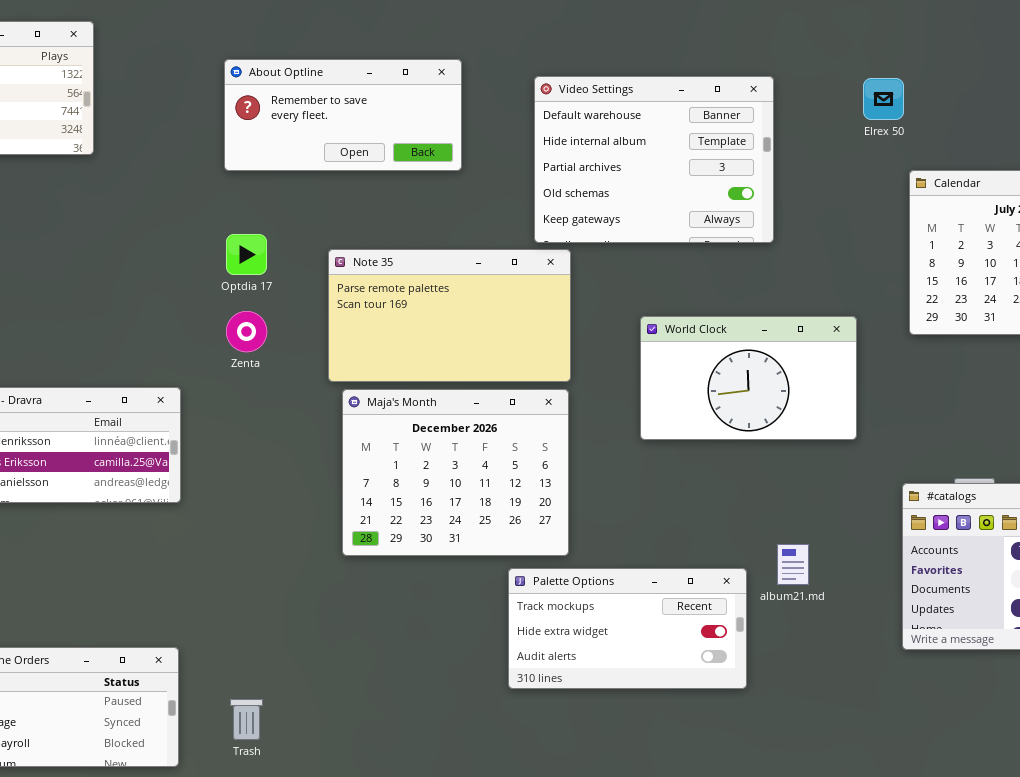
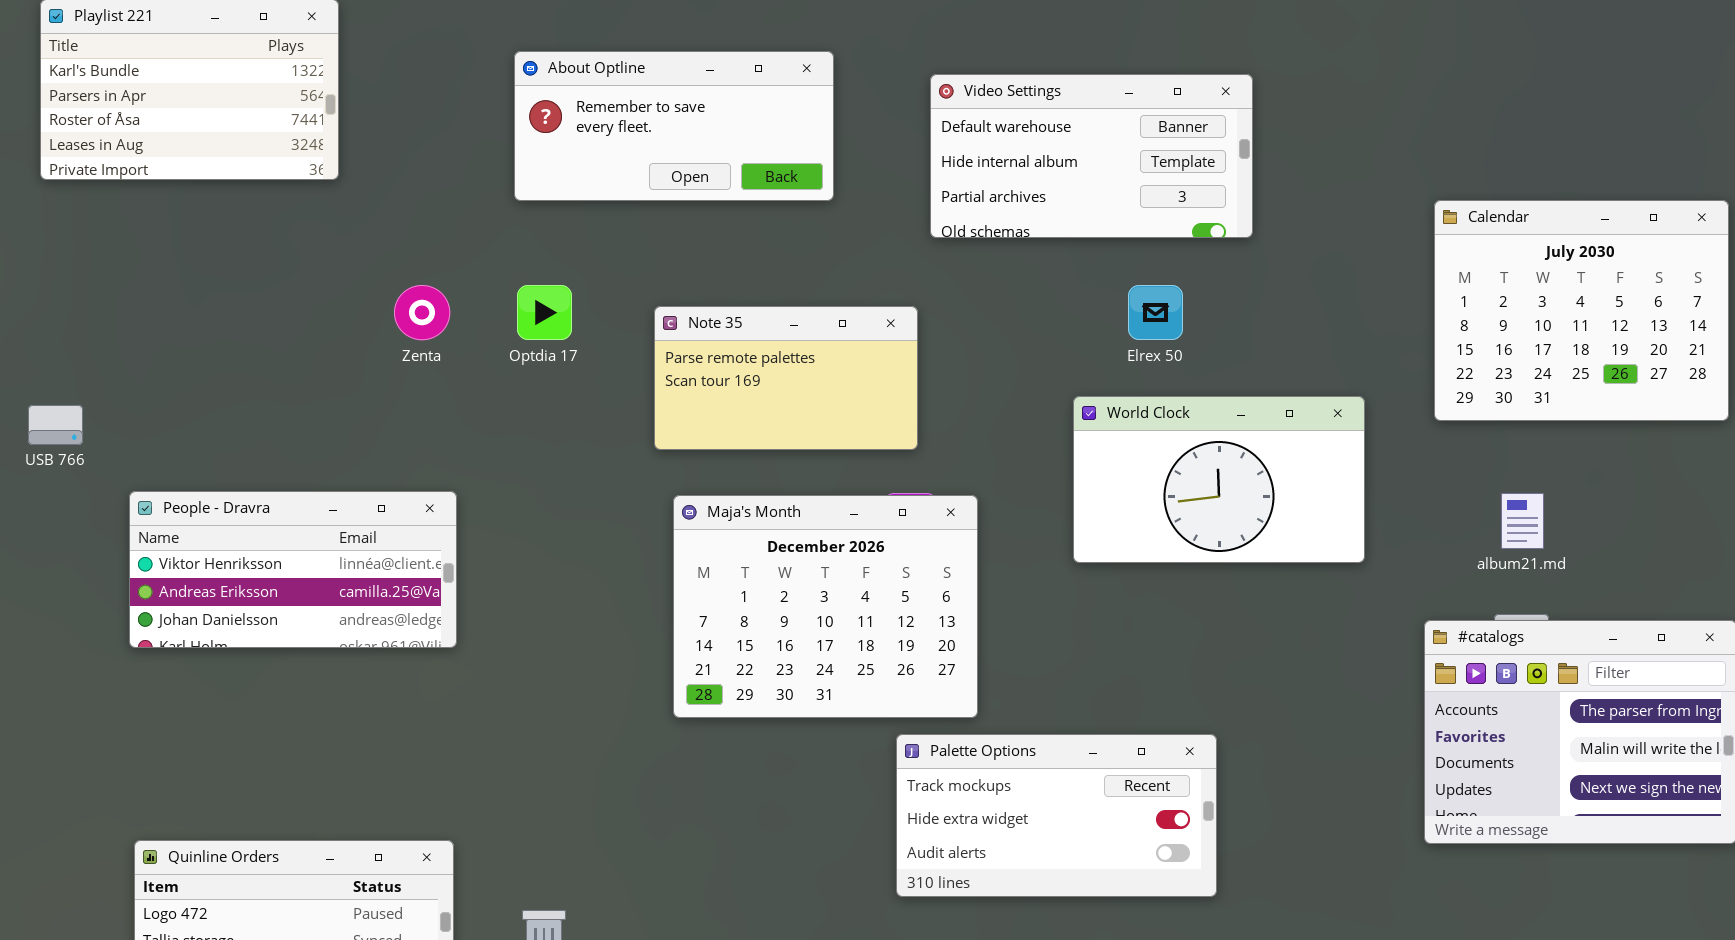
Video Settings: [534,76,774,243] -> [930,74,1253,238], resized
Elrex 50: [863,78,904,120] -> [1128,285,1183,340], moved
Note 35: [328,249,571,382] -> [654,306,918,450], resized
Zenta: [226,311,267,352] -> [394,285,450,340], moved
album21.md: [777,544,809,585] -> [1501,493,1544,549], moved

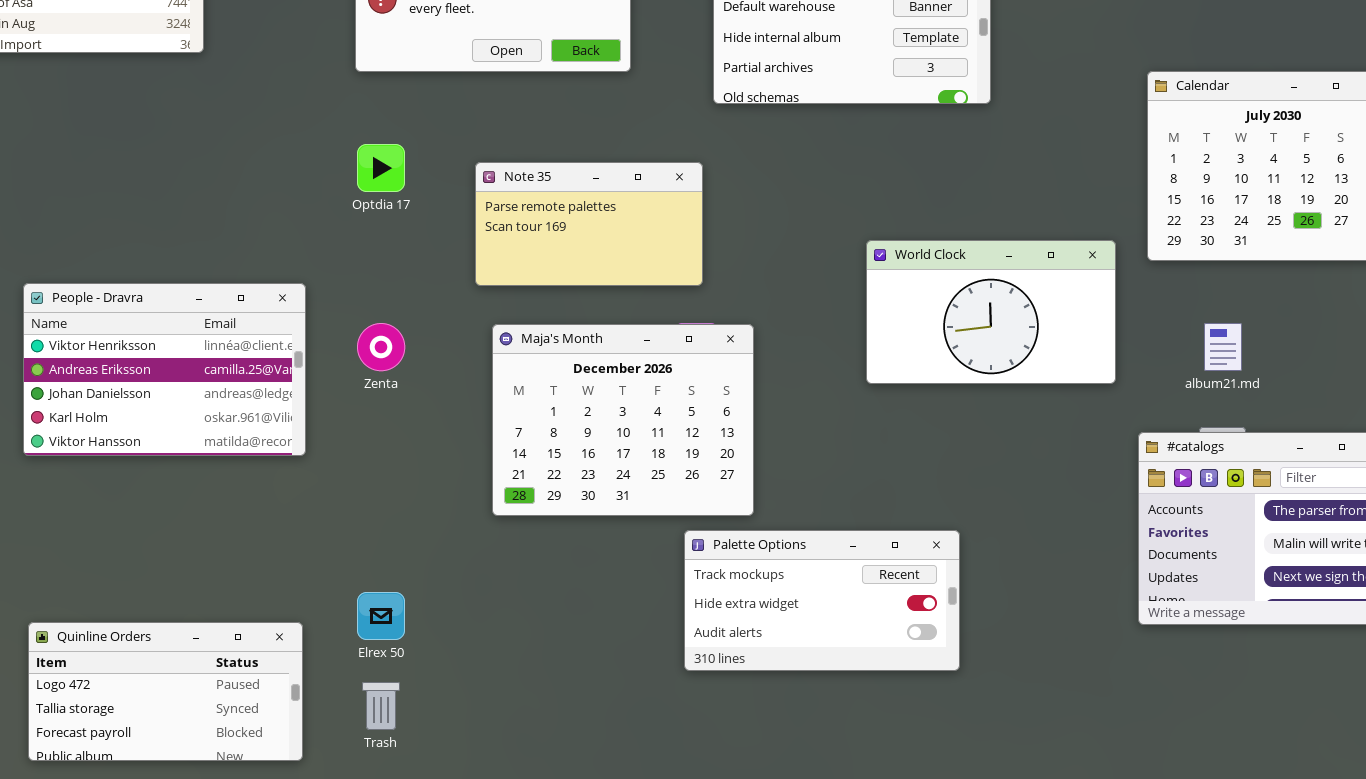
Zenta: [394,285,450,340] -> [357,323,405,371], moved
Elrex 50: [1128,285,1183,340] -> [357,592,405,640], moved
World Clock: [1073,396,1365,563] -> [866,240,1116,384], moved
People - Dravra: [129,491,457,648] -> [23,283,306,456], resized

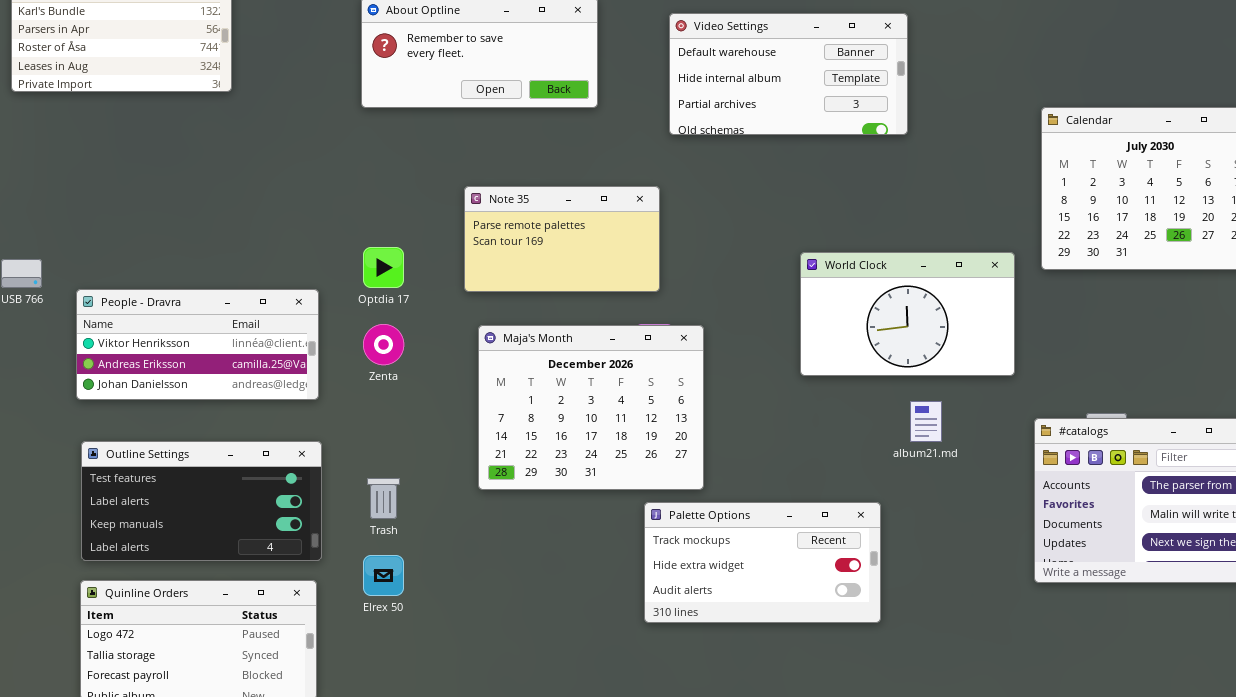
Optdia 17: [357,144,405,192] -> [363,247,404,288], moved
People - Dravra: [23,283,306,456] -> [76,289,319,400], resized
album21.md: [1204,323,1242,371] -> [910,401,942,442], moved
Outline Settings: none -> [81,441,322,561], opened
Trash: [362,682,400,730] -> [367,478,400,519], moved

